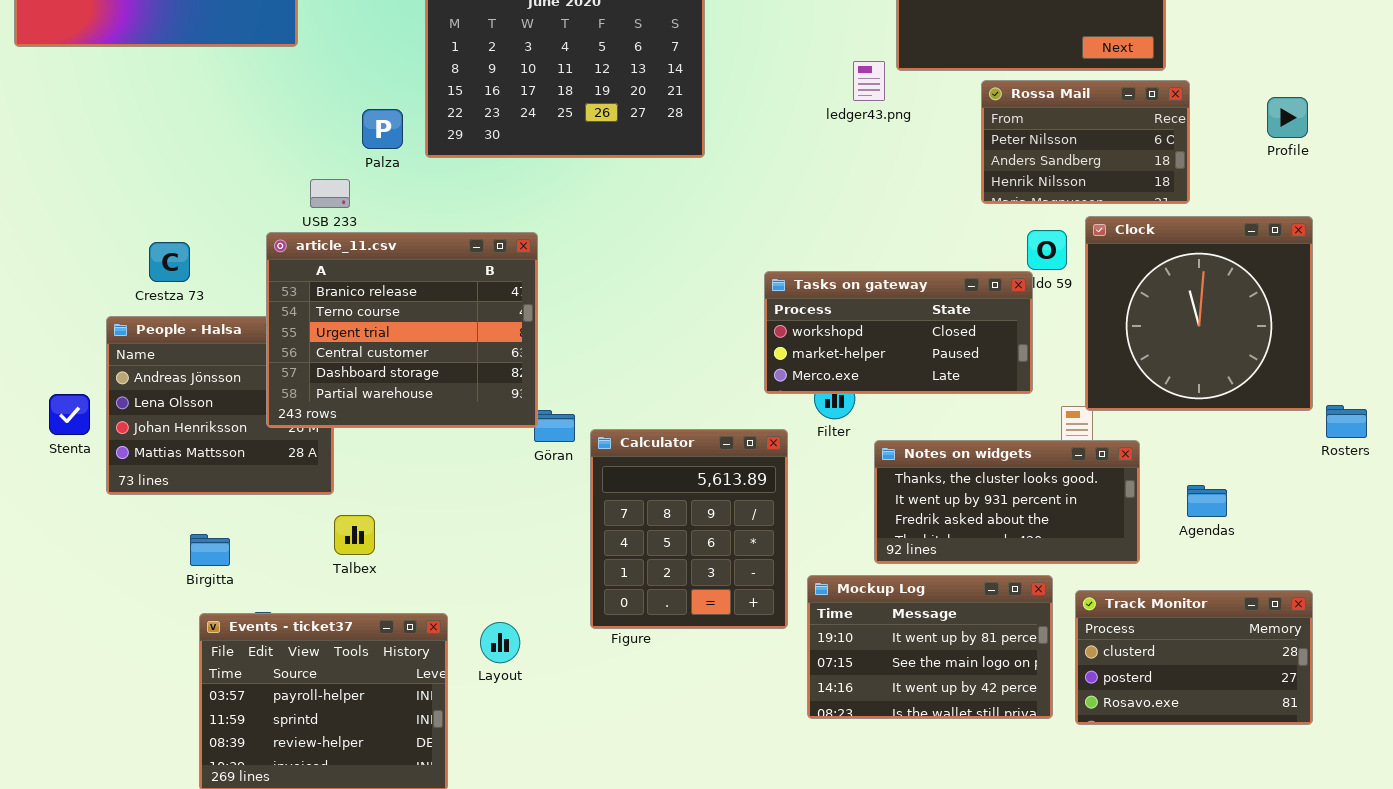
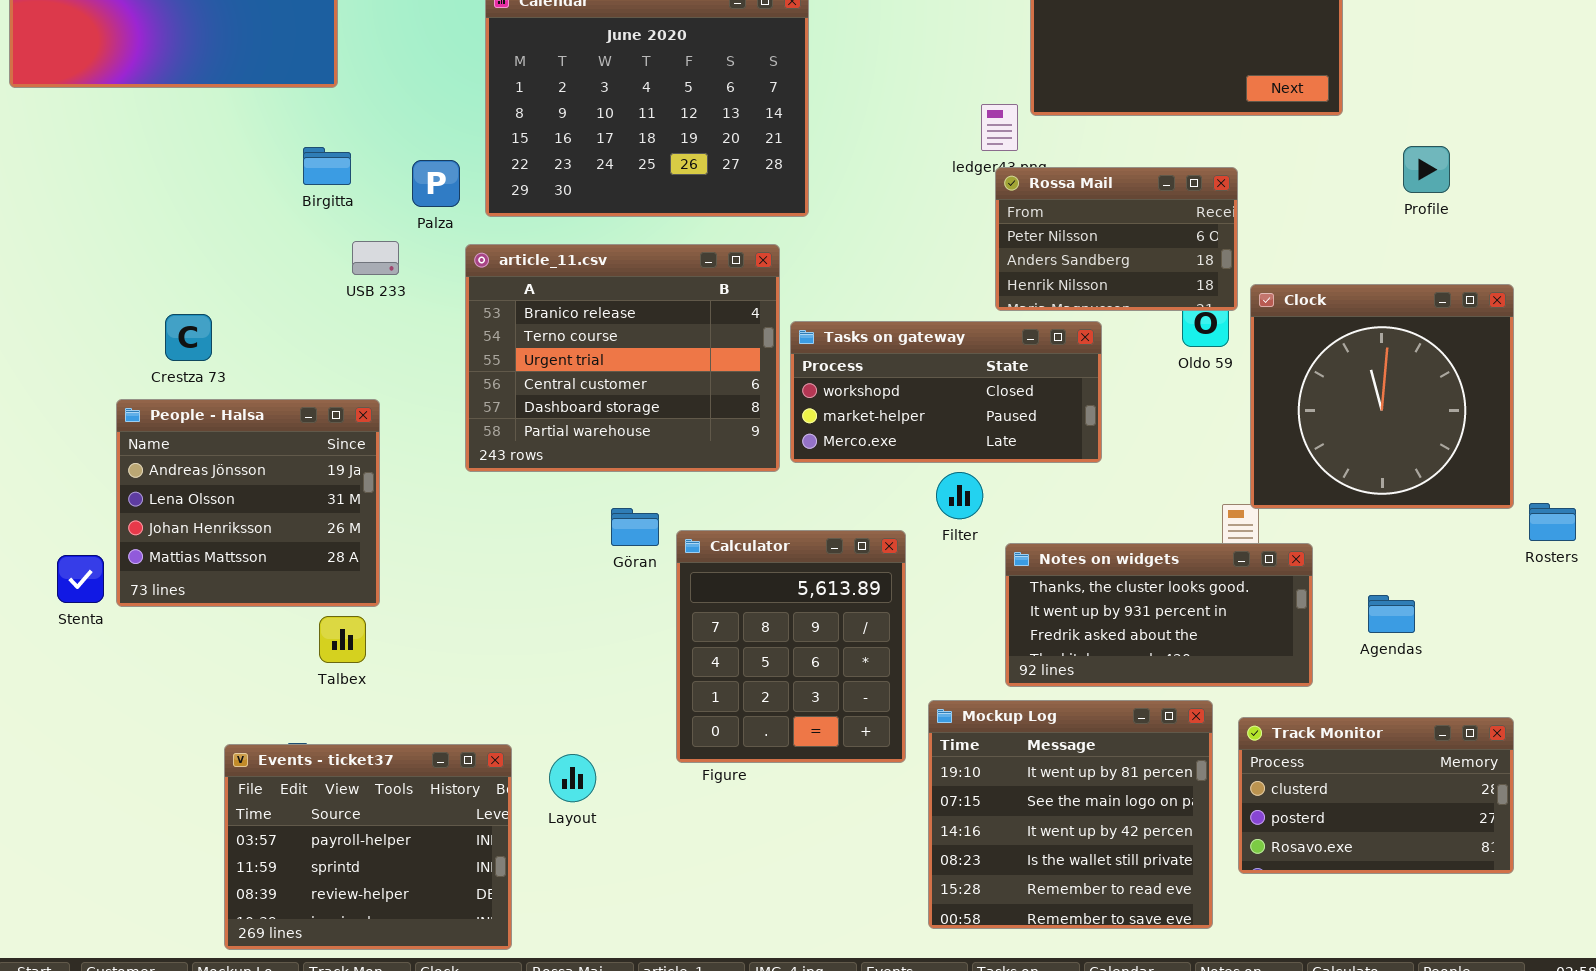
Rossa Mail: [981,80,1190,204] -> [995,167,1238,311], moved
Profile: [1267,97,1308,138] -> [1403,146,1450,193], moved
article_11.csv: [266,232,538,428] -> [465,244,780,472], moved
Tasks on gateway: [764,271,1033,394] -> [790,321,1102,463], moved
Stenta: [49,394,90,435] -> [57,555,104,603], moved
Talbex: [334,515,375,555] -> [319,616,366,663], moved
Birgitta: [190,534,230,566] -> [303,147,351,185], moved
Mockup Log: [807,575,1053,719] -> [928,700,1213,929], resized

